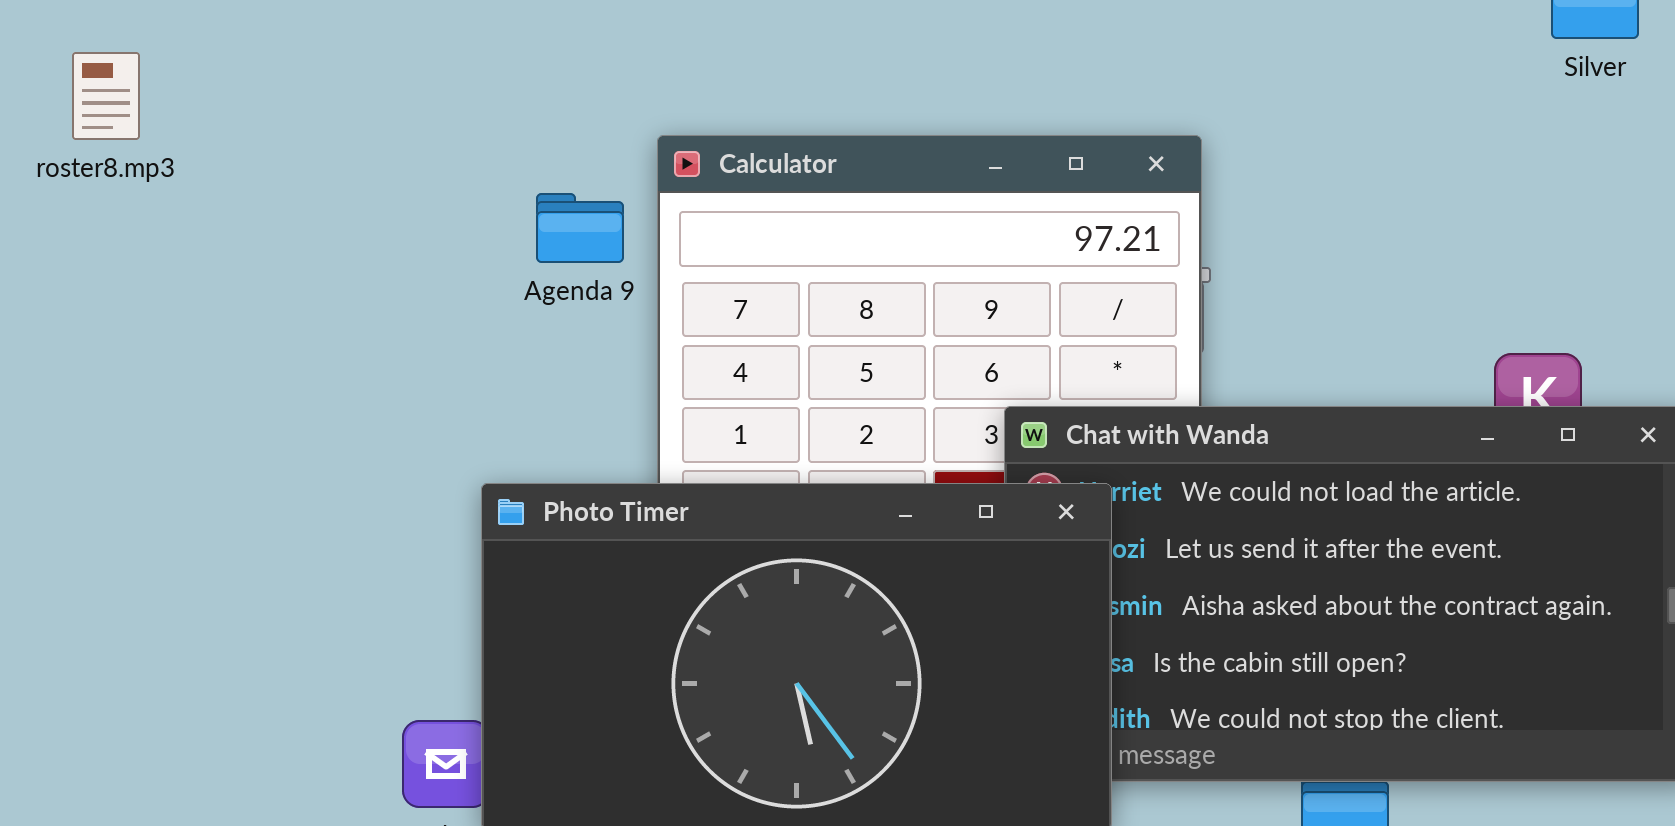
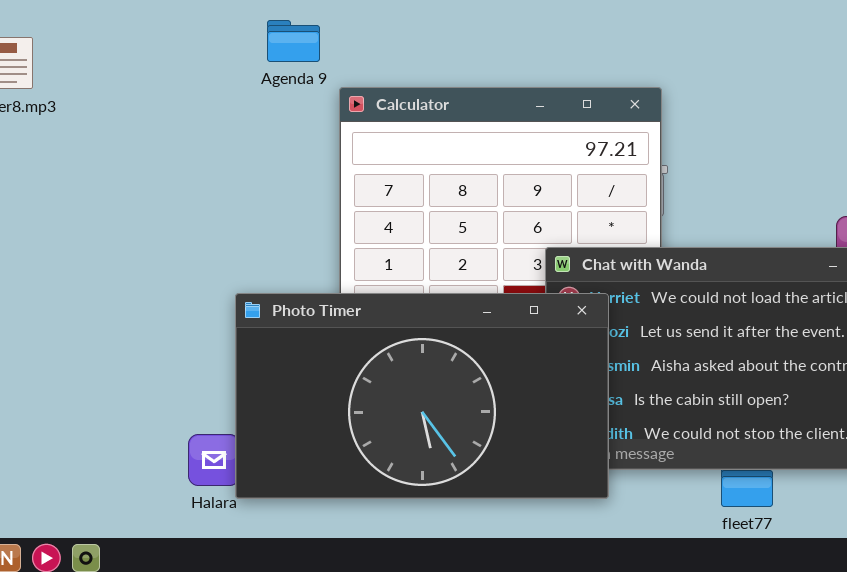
Agenda 9: [536,193,624,263] -> [267,20,320,62], moved

